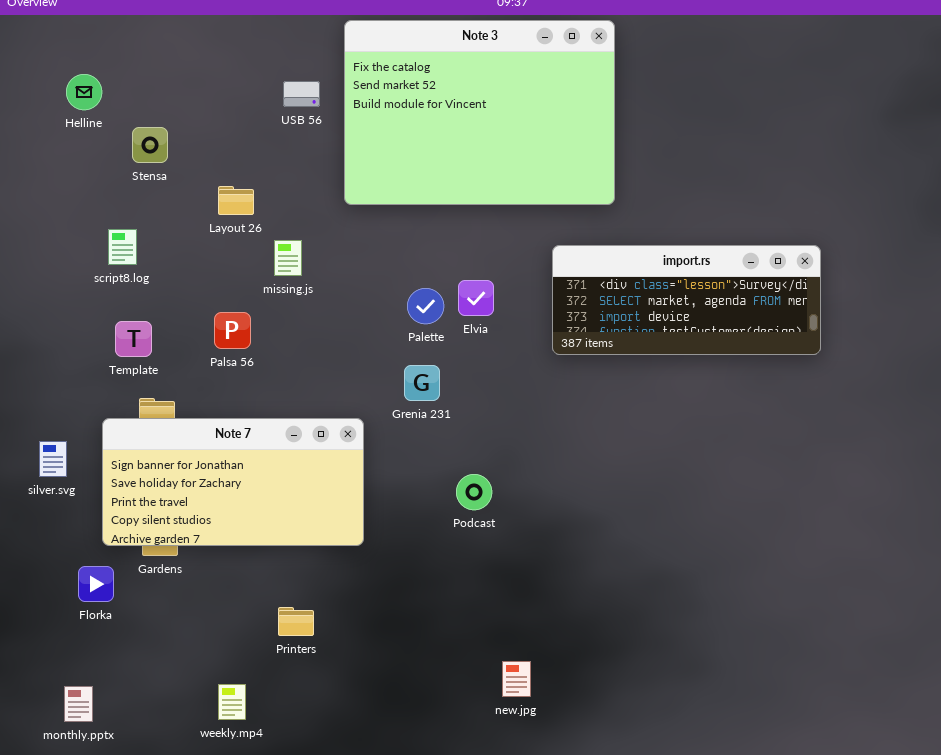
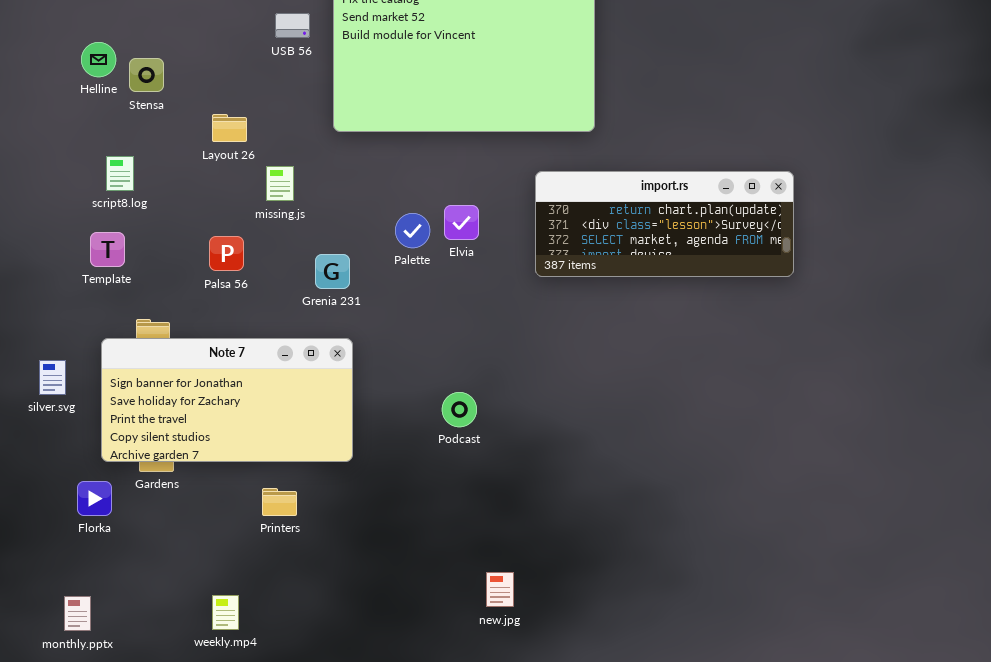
Helline: [66,74,102,110] -> [81,42,116,77], moved
import.rs: [552,245,821,355] -> [535,171,794,277], scrolled up 1 row
Template: [115,321,152,357] -> [90,232,125,267], moved
Grenia 231: [404,365,440,401] -> [315,254,350,289], moved
Printers: [278,607,314,636] -> [262,488,297,516], moved

